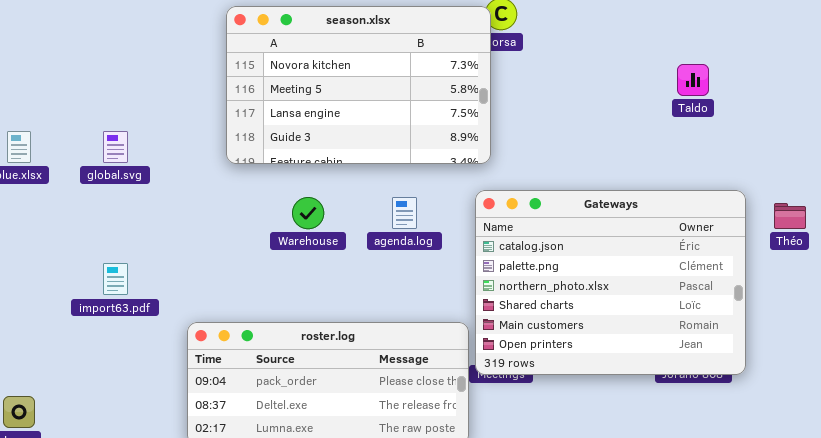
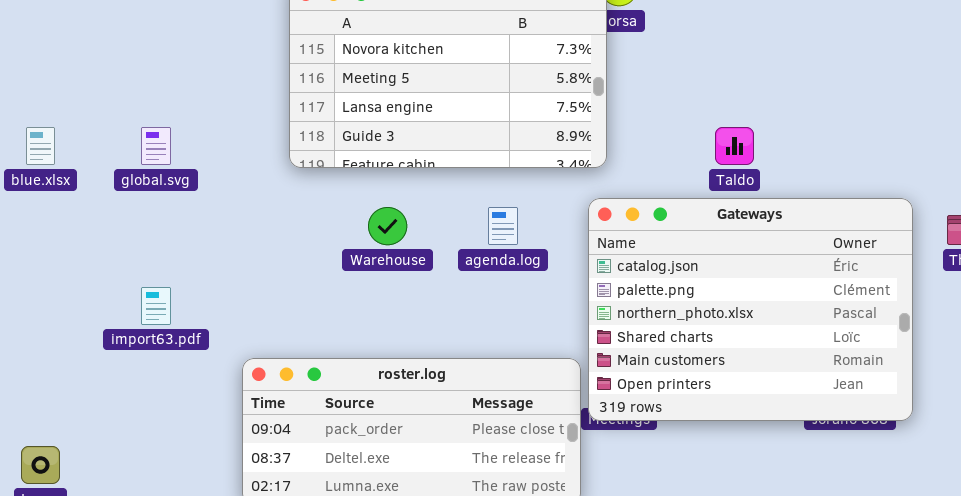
Taldo: [677,64,709,96] -> [715,127,754,165], moved

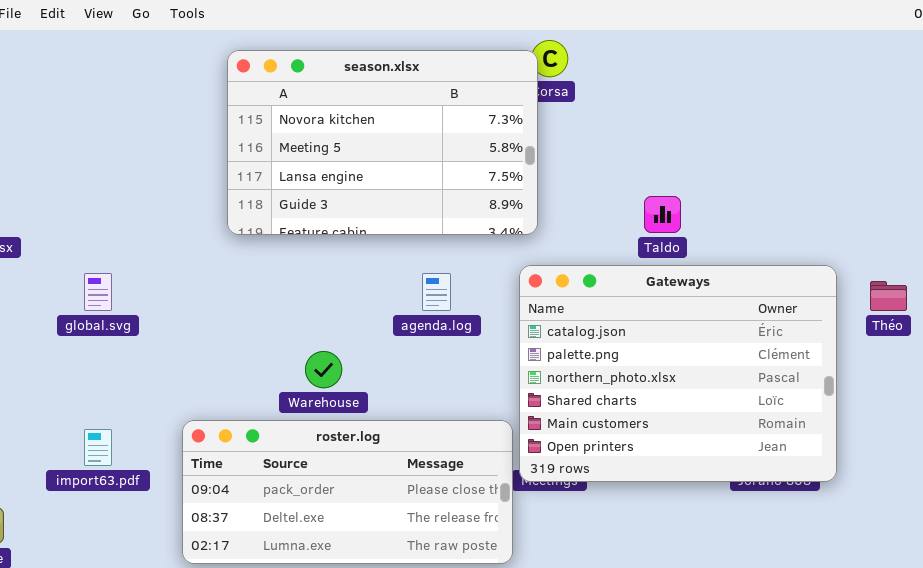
global.svg: [141,127,171,165] -> [84,273,112,311], moved
Warehouse: [368,207,407,245] -> [305,351,342,388], moved
import63.pdf: [141,287,171,325] -> [84,429,112,466], moved

